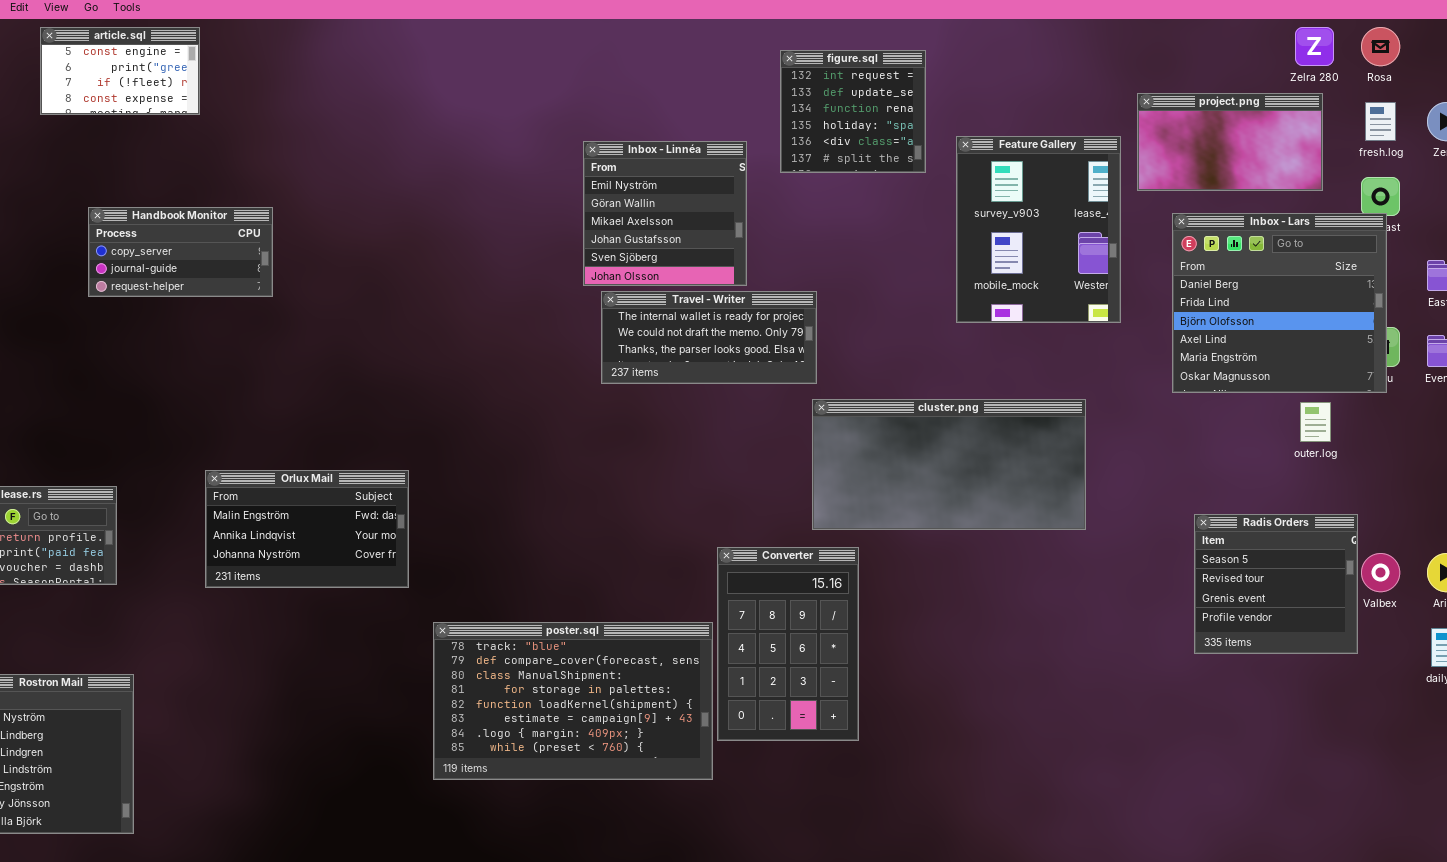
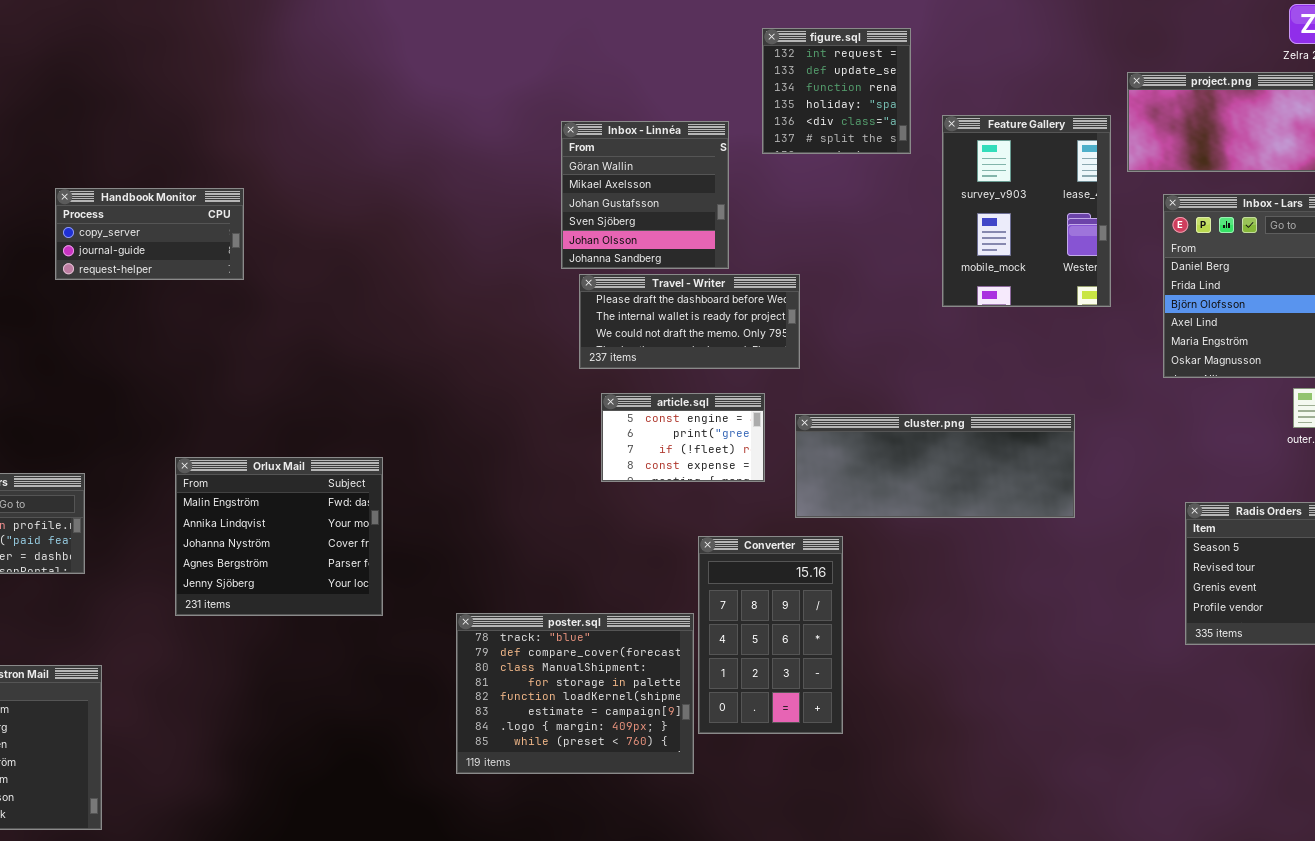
article.sql: [40,27,200,115] -> [601,393,765,482], moved
Inbox - Linnéa: [583,141,747,286] -> [561,121,729,269], scrolled down 1 row
Travel - Writer: [601,291,817,384] -> [579,274,800,369], scrolled up 1 row
cluster.png: [812,399,1086,530] -> [795,414,1075,518], resized
Orlux Mail: [205,470,409,588] -> [175,457,383,616], resized
poster.sql: [433,622,713,780] -> [456,613,694,774], resized

